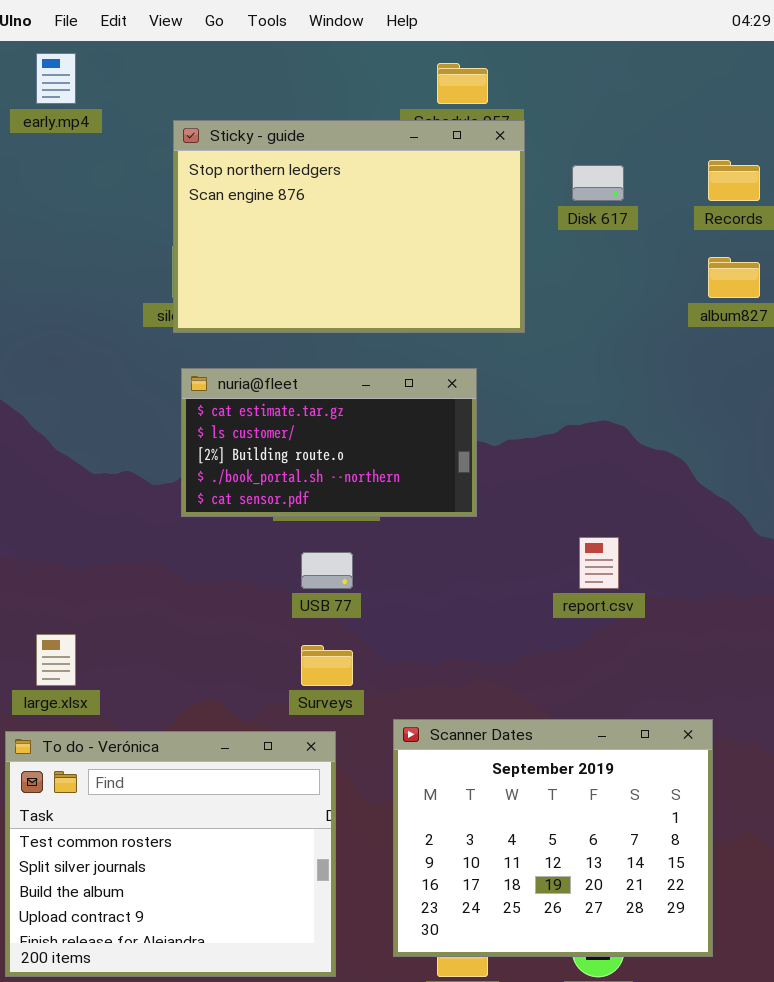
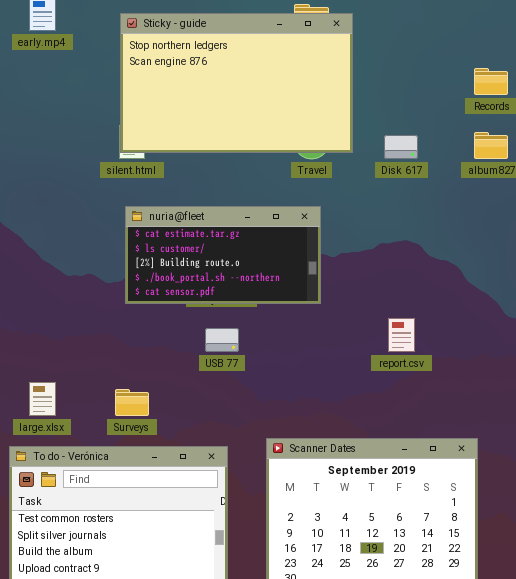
Sticky - guide: [173,120,525,333] -> [120,13,353,153], moved
Disk 617: [572,165,624,201] -> [384,135,418,159], moved
Surveys: [301,645,353,686] -> [115,389,149,416], moved

